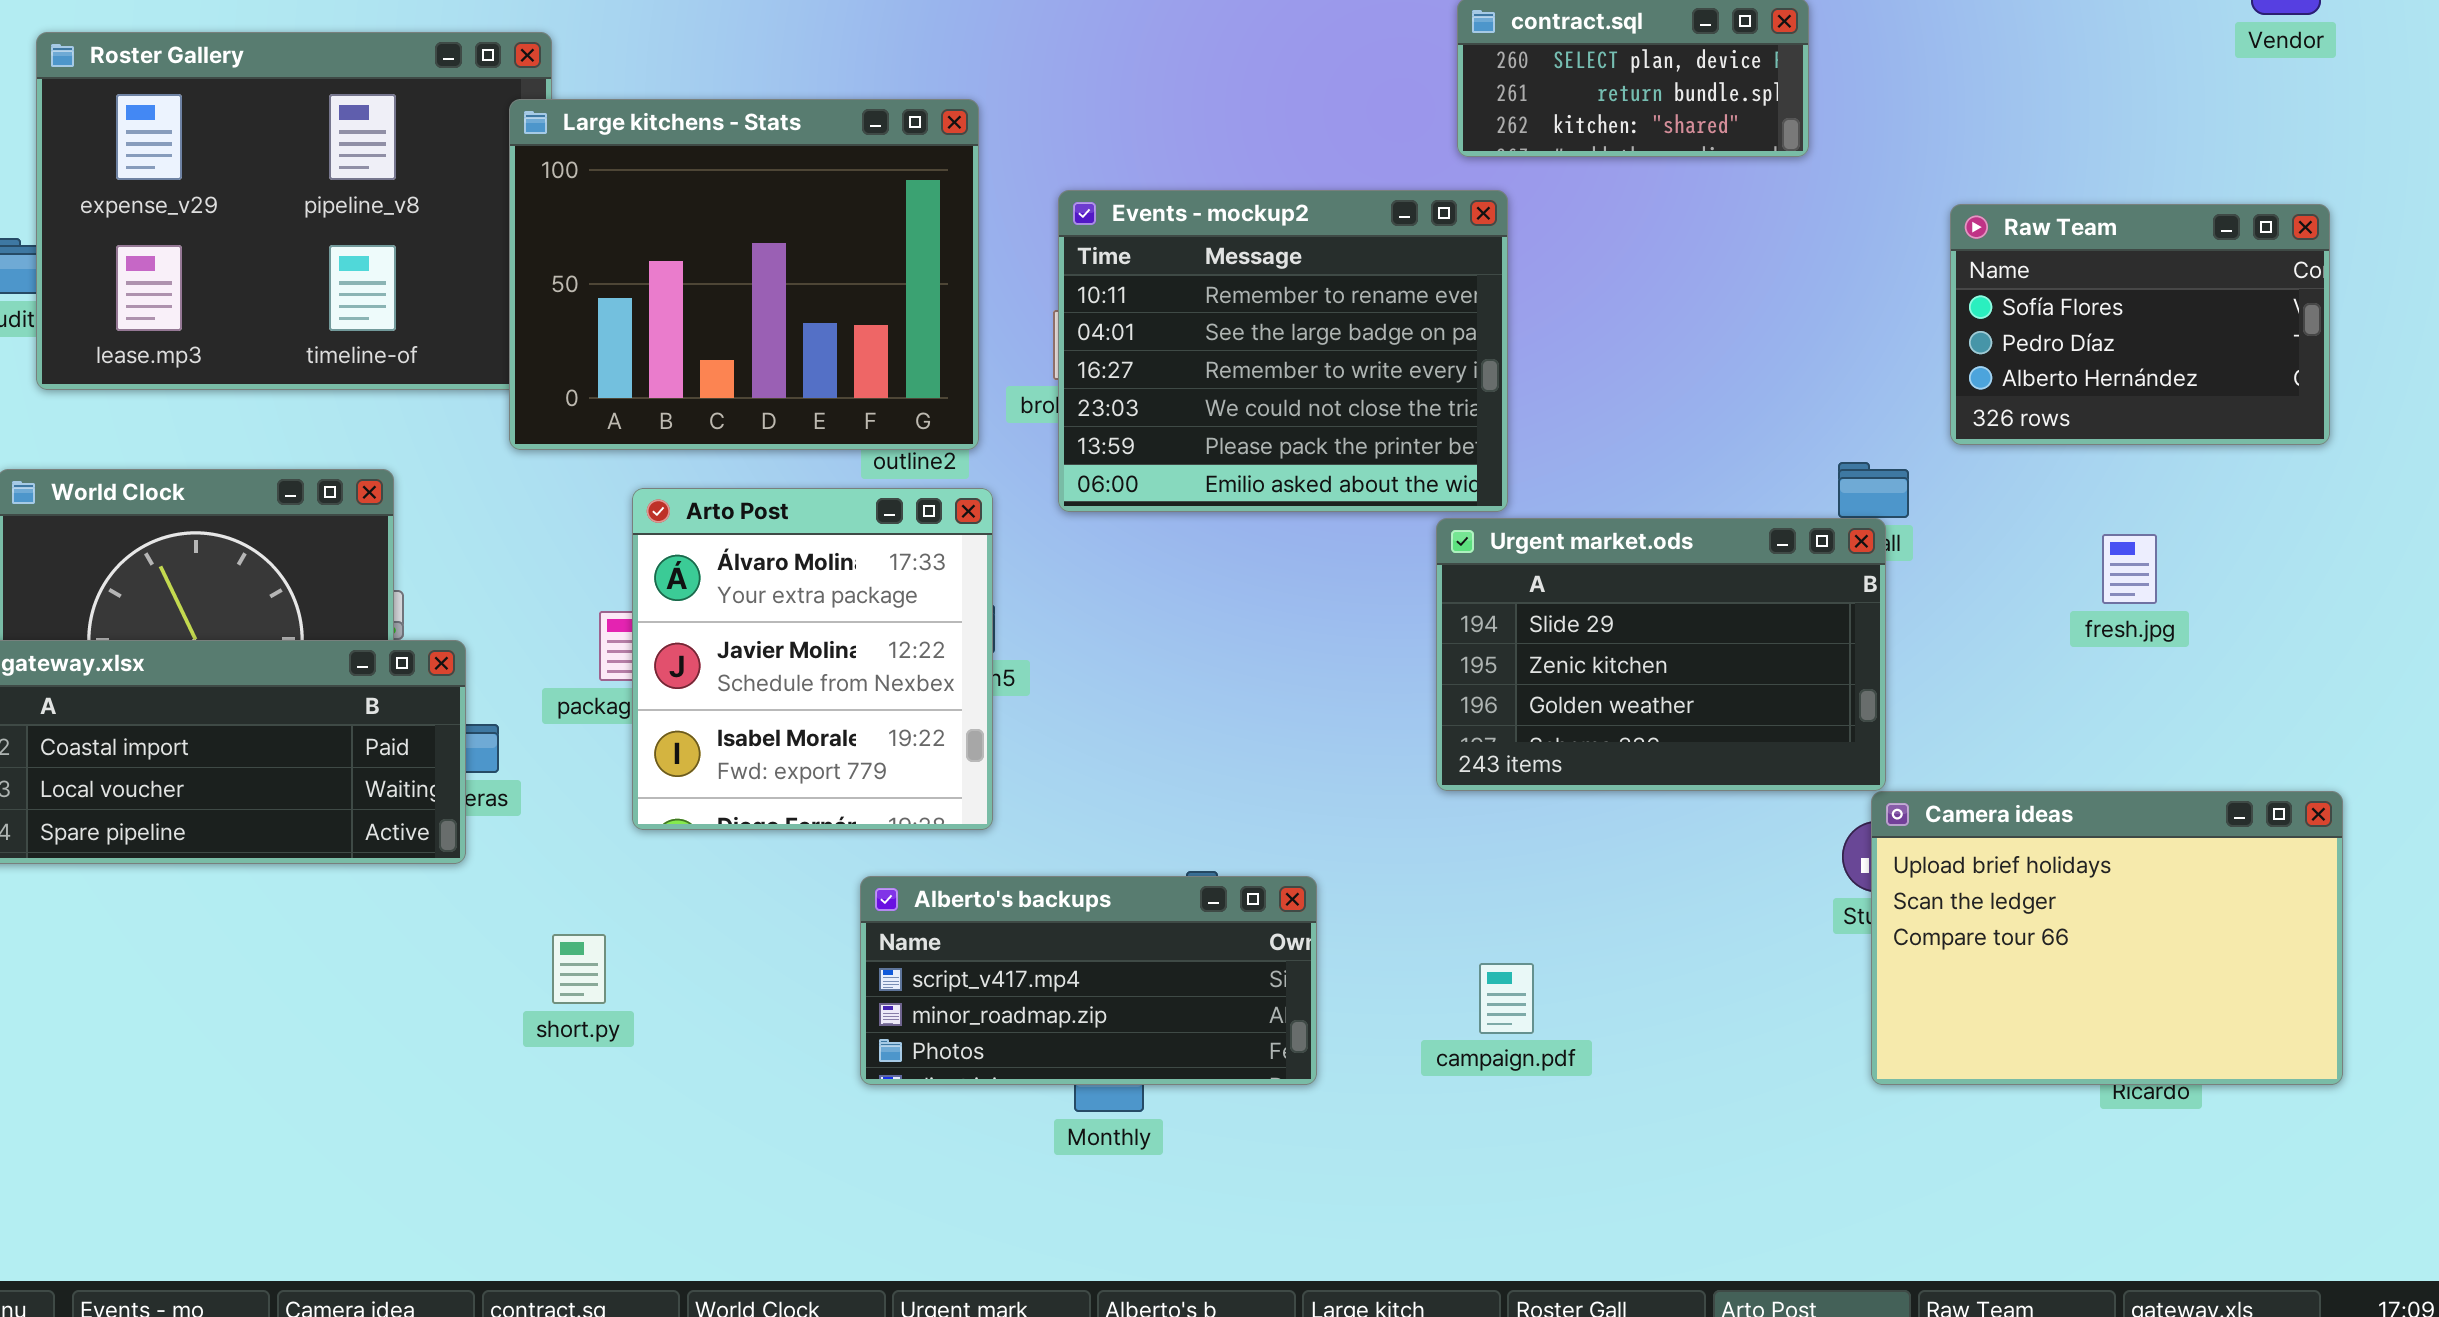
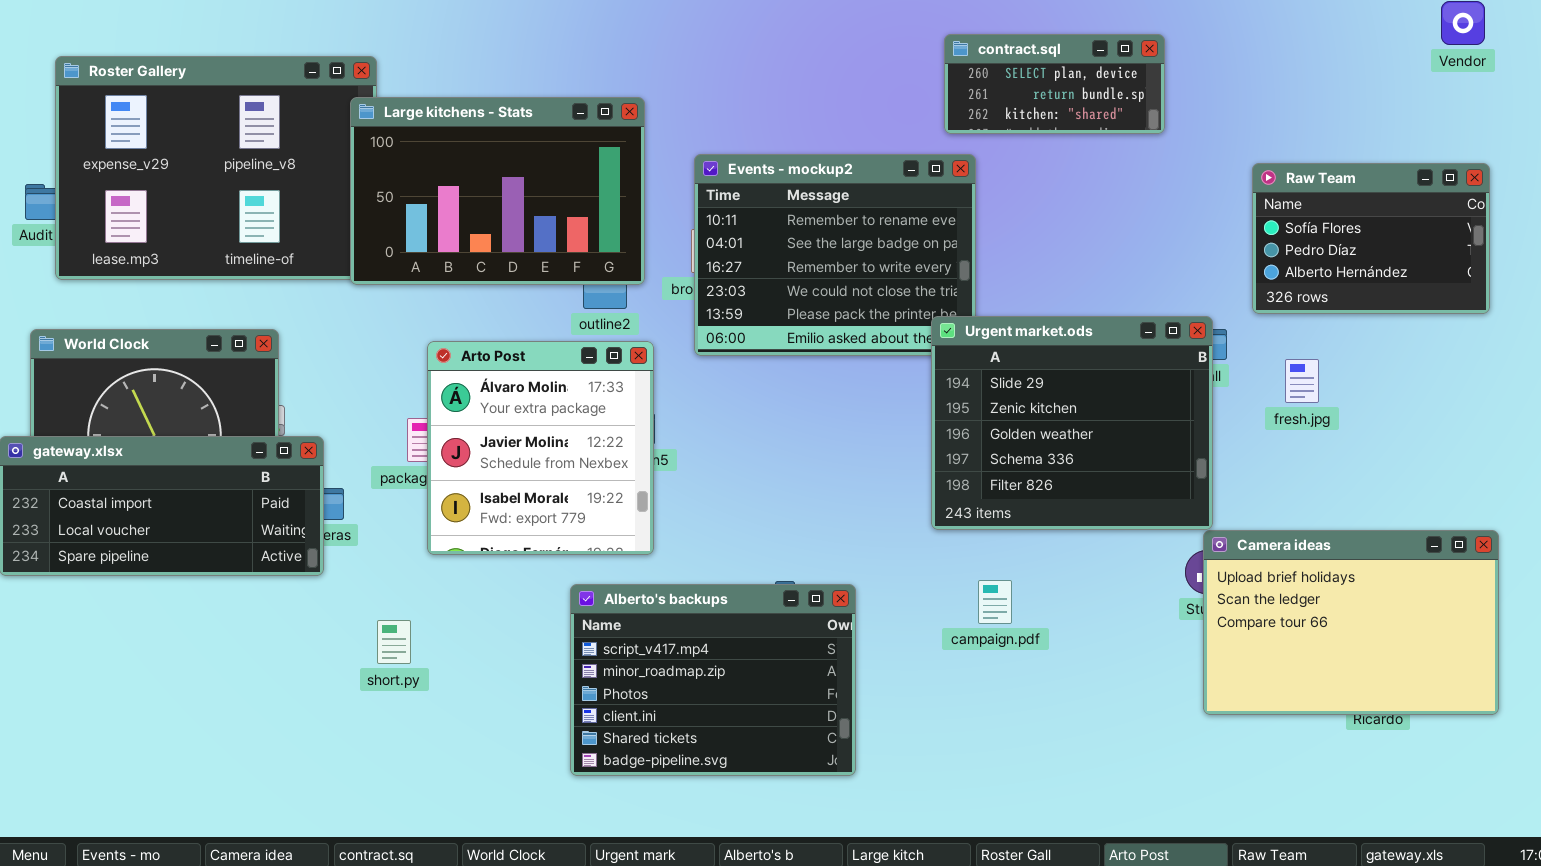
Large kitchens - Stats: [509,99,979,450] -> [350,97,645,285], resized
Urgent market.ods: [1436,518,1886,791] -> [931,316,1213,530], resized
fresh.jpg: [2102,534,2157,604] -> [1285,359,1319,403], moved
Alberto's backups: [860,876,1317,1085] -> [570,584,856,776], resized
campaign.pdf: [1479,963,1534,1034] -> [978,580,1012,624], moved

